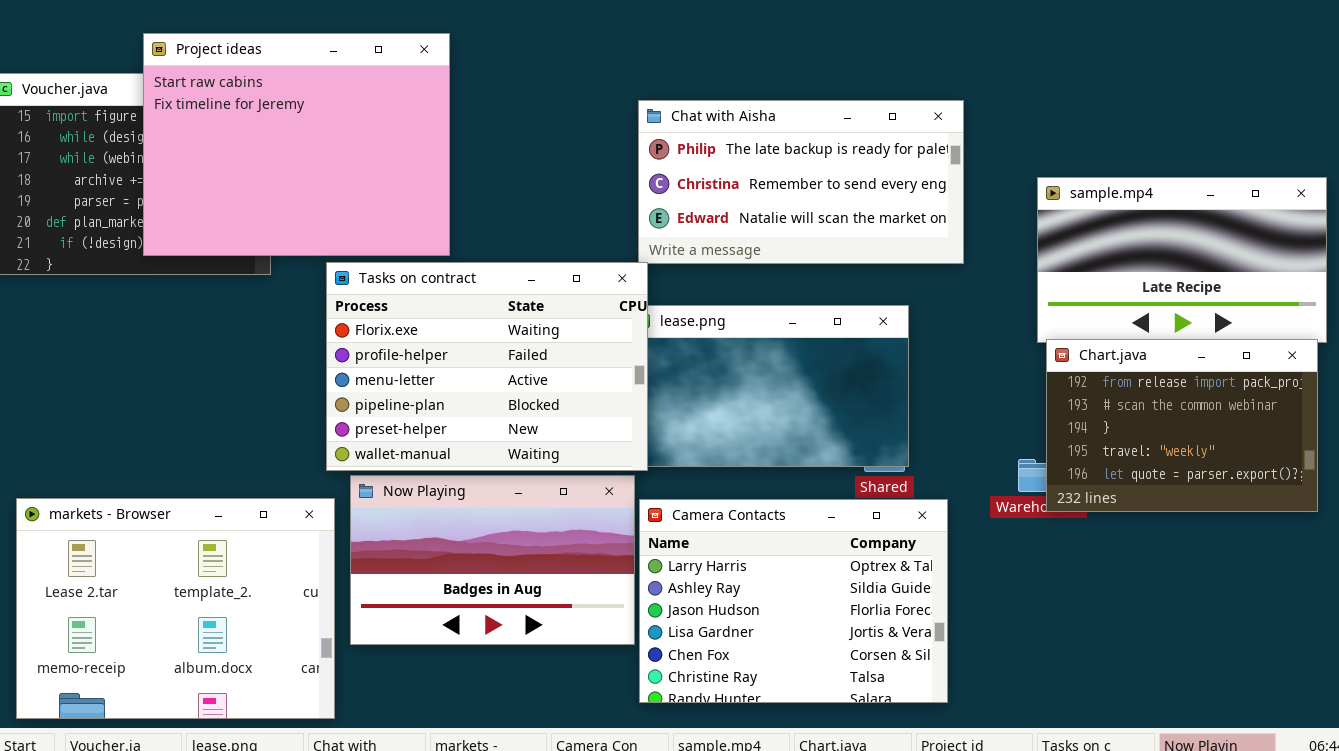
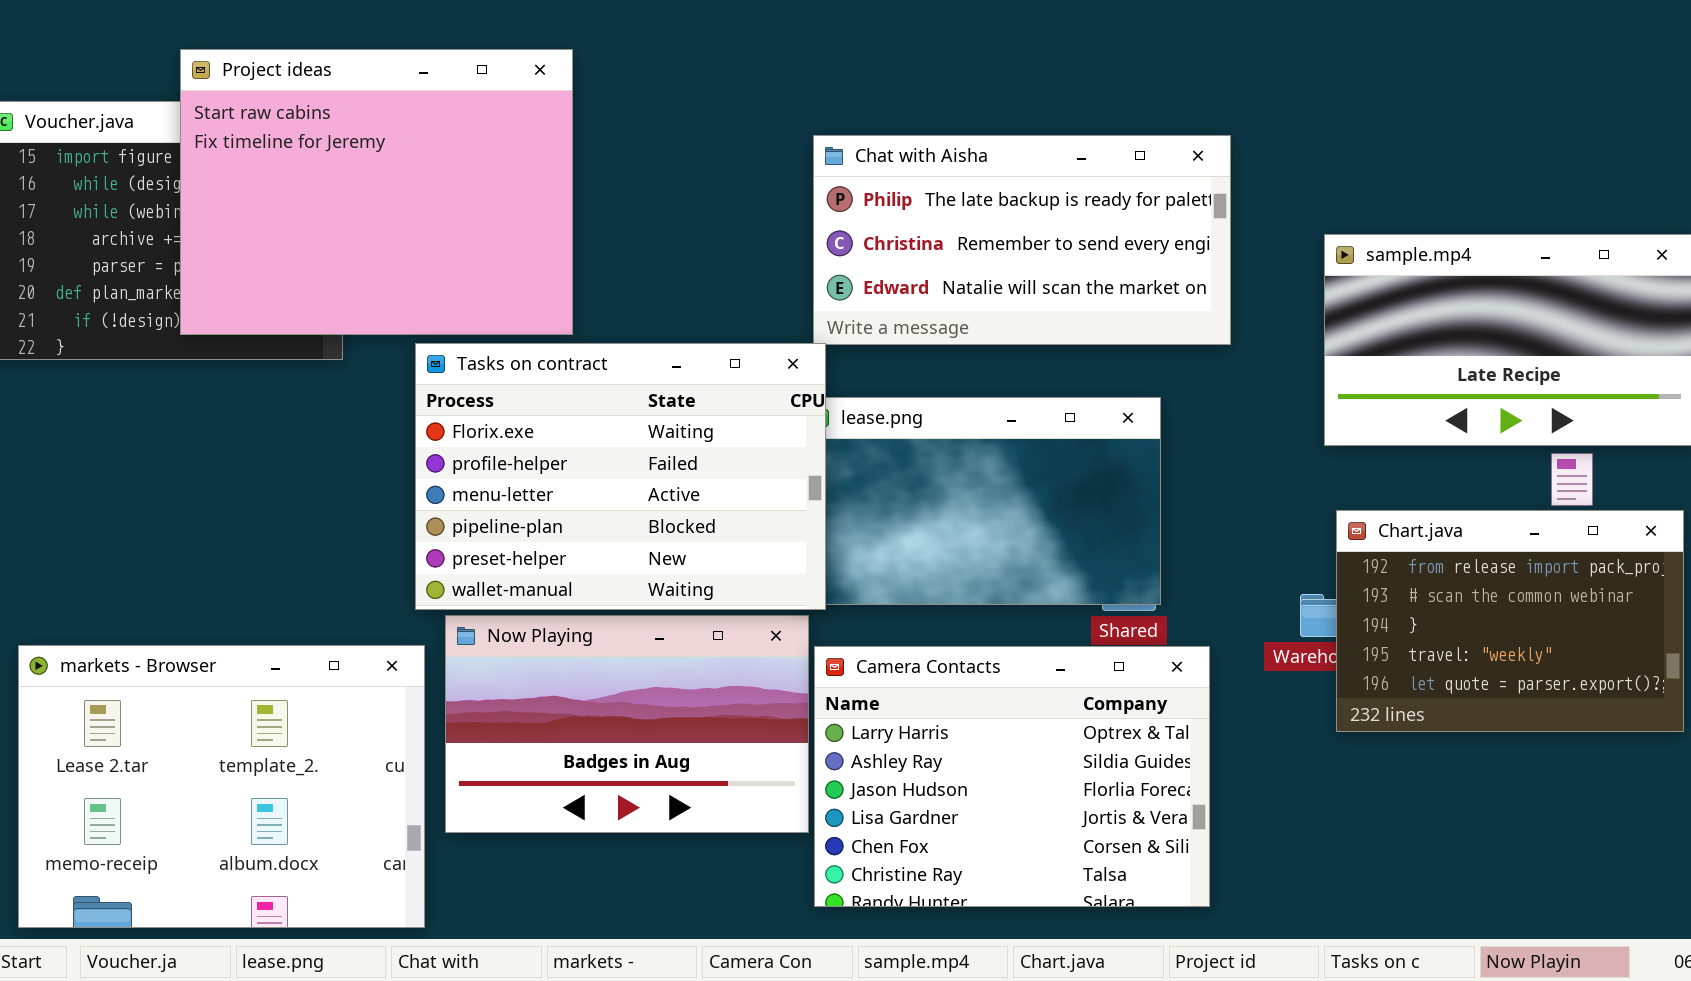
Chart.java: [1046,339,1318,512] -> [1336,510,1684,732], moved

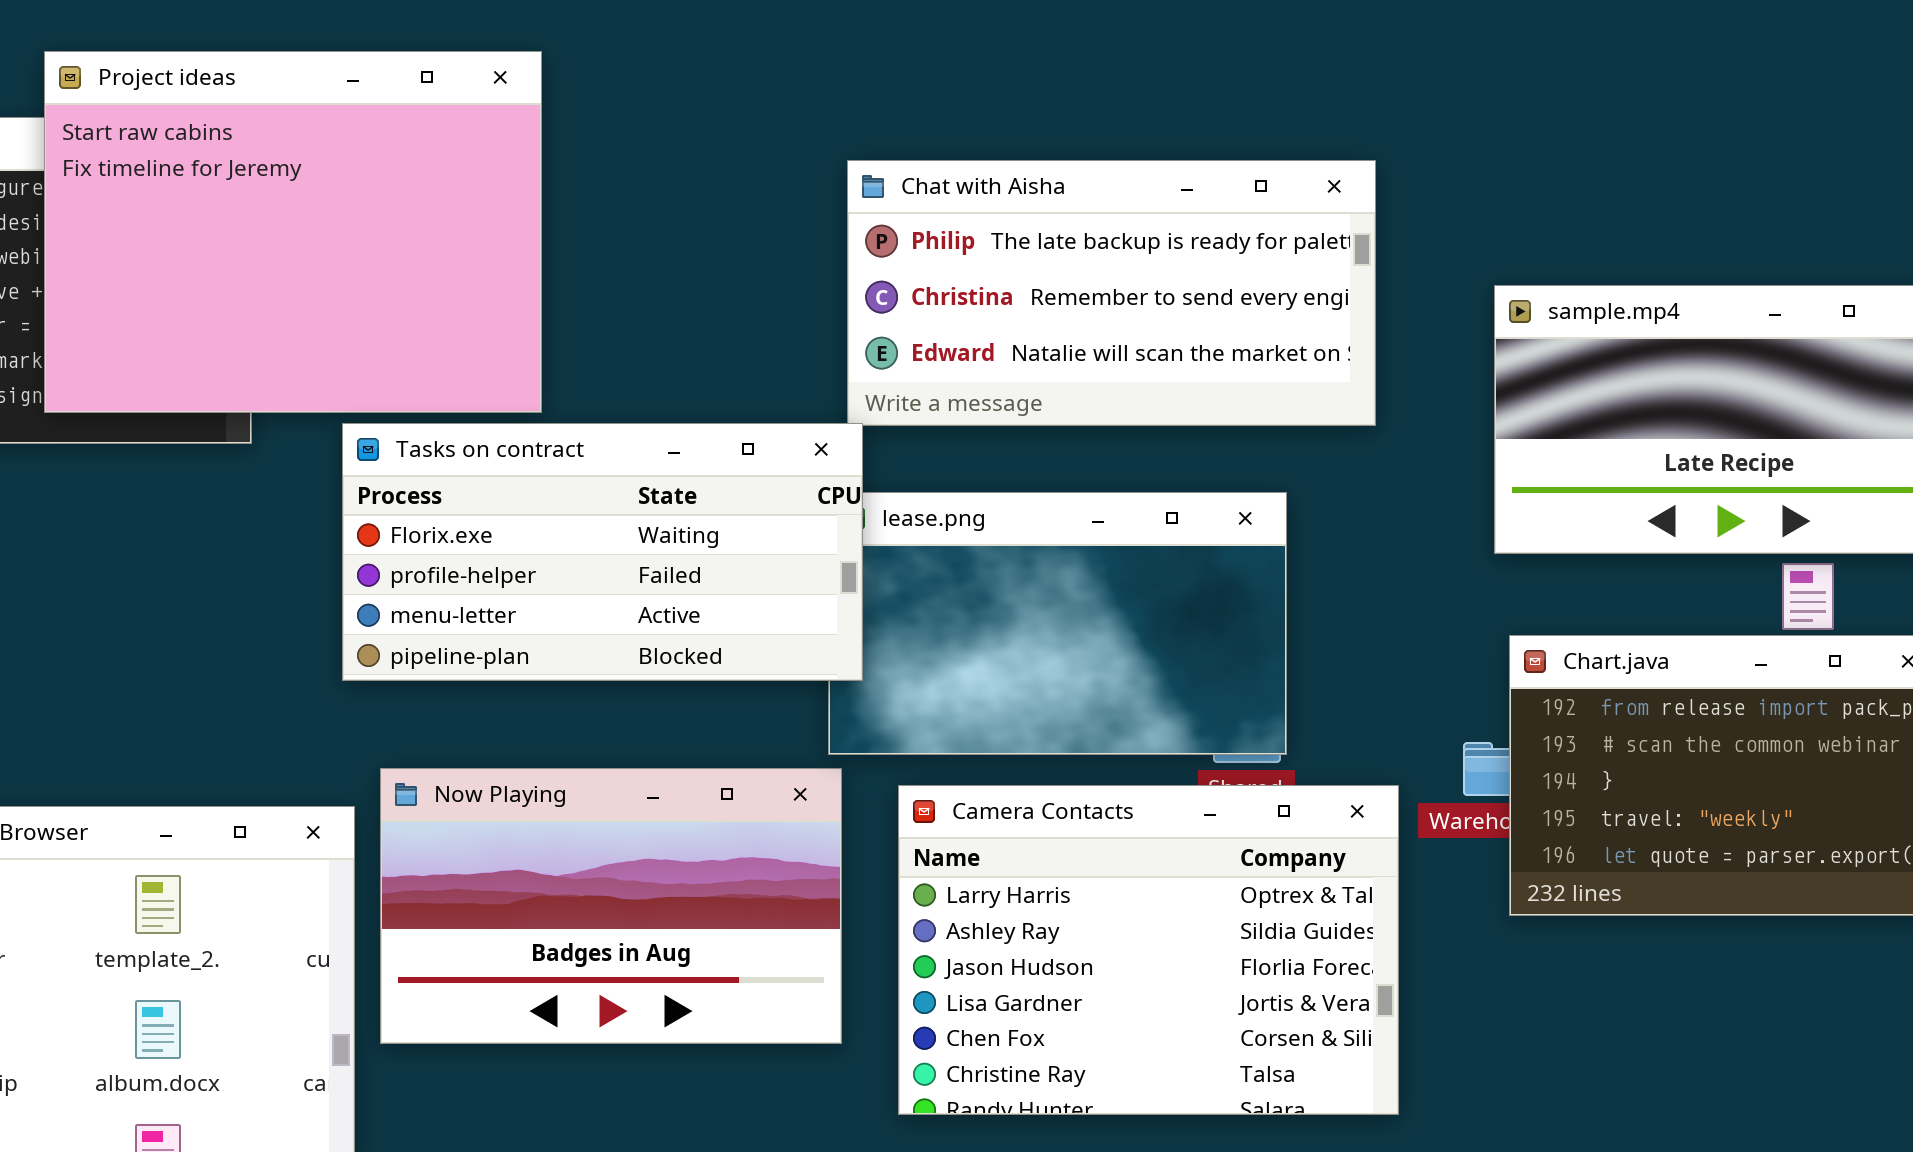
Tasks on contract: [415,343,826,610] -> [342,423,863,681], resized
Camera Contacts: [814,646,1210,907] -> [898,785,1399,1115], moved

